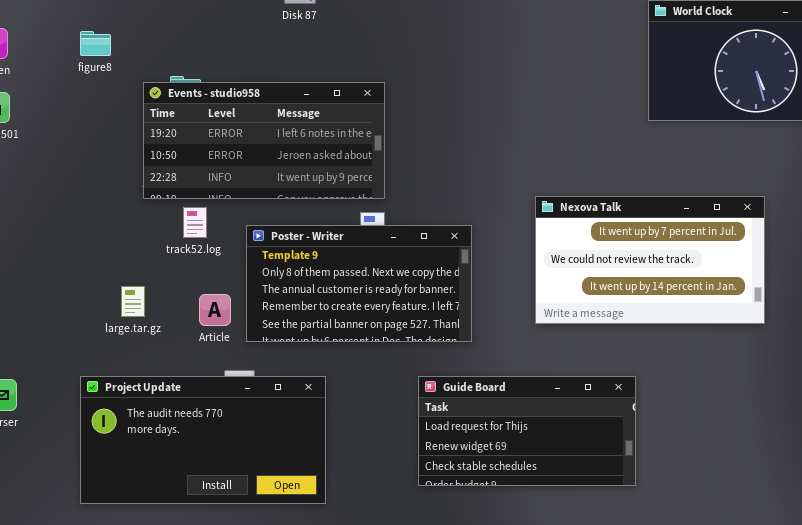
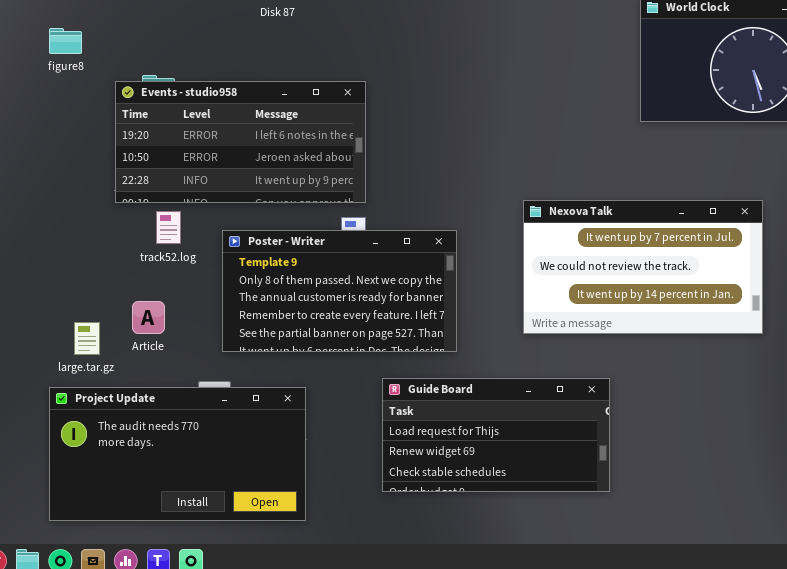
large.tar.gz: [121,286,145,317] -> [74,322,100,355], moved
Article: [199,294,231,326] -> [132,301,165,334], moved
Guide Board: [418,376,636,486] -> [382,378,610,492], moved

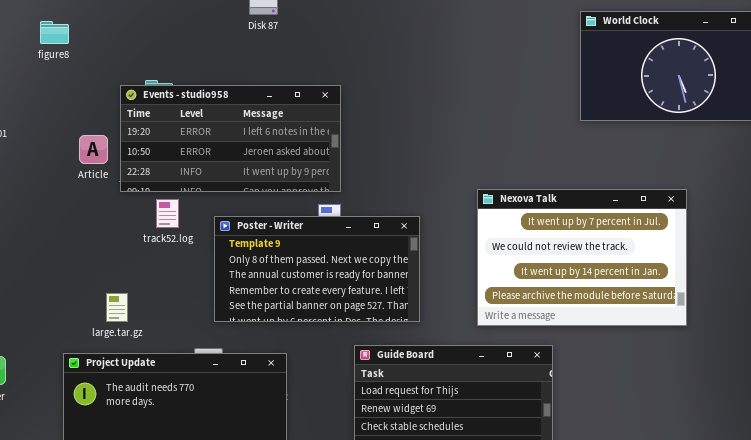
figure8: [49,28,82,54] -> [40,21,69,44], moved
Nexova Talk: [523,200,763,334] -> [477,189,687,326], resized
Article: [132,301,165,334] -> [79,135,108,164], moved
large.tar.gz: [74,322,100,355] -> [106,293,128,322], moved

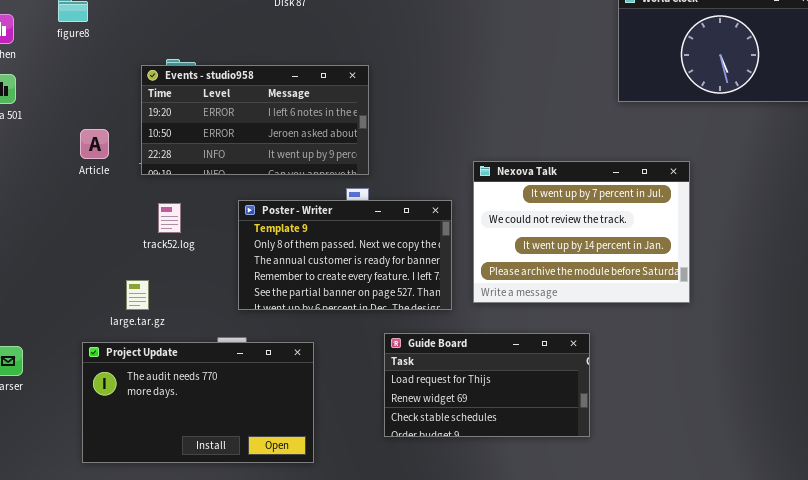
Article: [79,135,108,164] -> [80,129,109,159], moved
Nexova Talk: [477,189,687,326] -> [473,161,690,303], moved
track52.log: [156,199,179,228] -> [158,203,181,233], moved

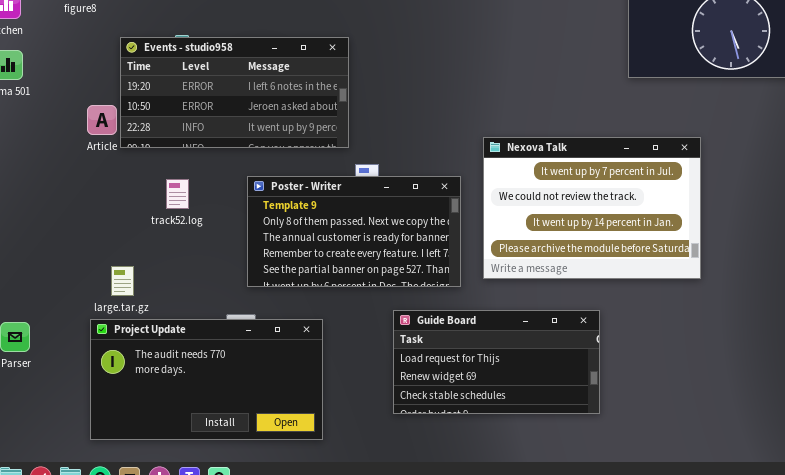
Events - studio958: [141,65,369,175] -> [120,37,349,148], moved
large.tar.gz: [126,280,149,310] -> [111,266,134,296], moved

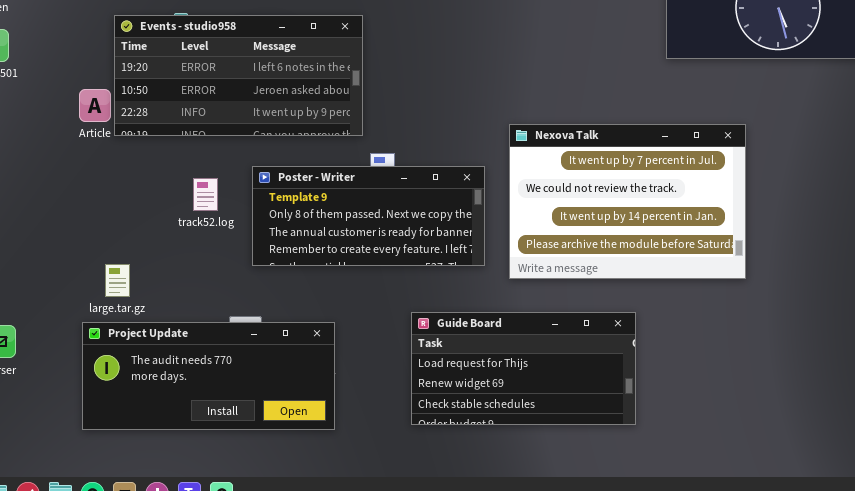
Poster - Writer: [247,176,461,287] -> [252,166,485,266], resized
track52.log: [166,179,189,209] -> [193,178,218,211], moved
Project Update: [90,319,323,440] -> [82,322,335,430], resized

